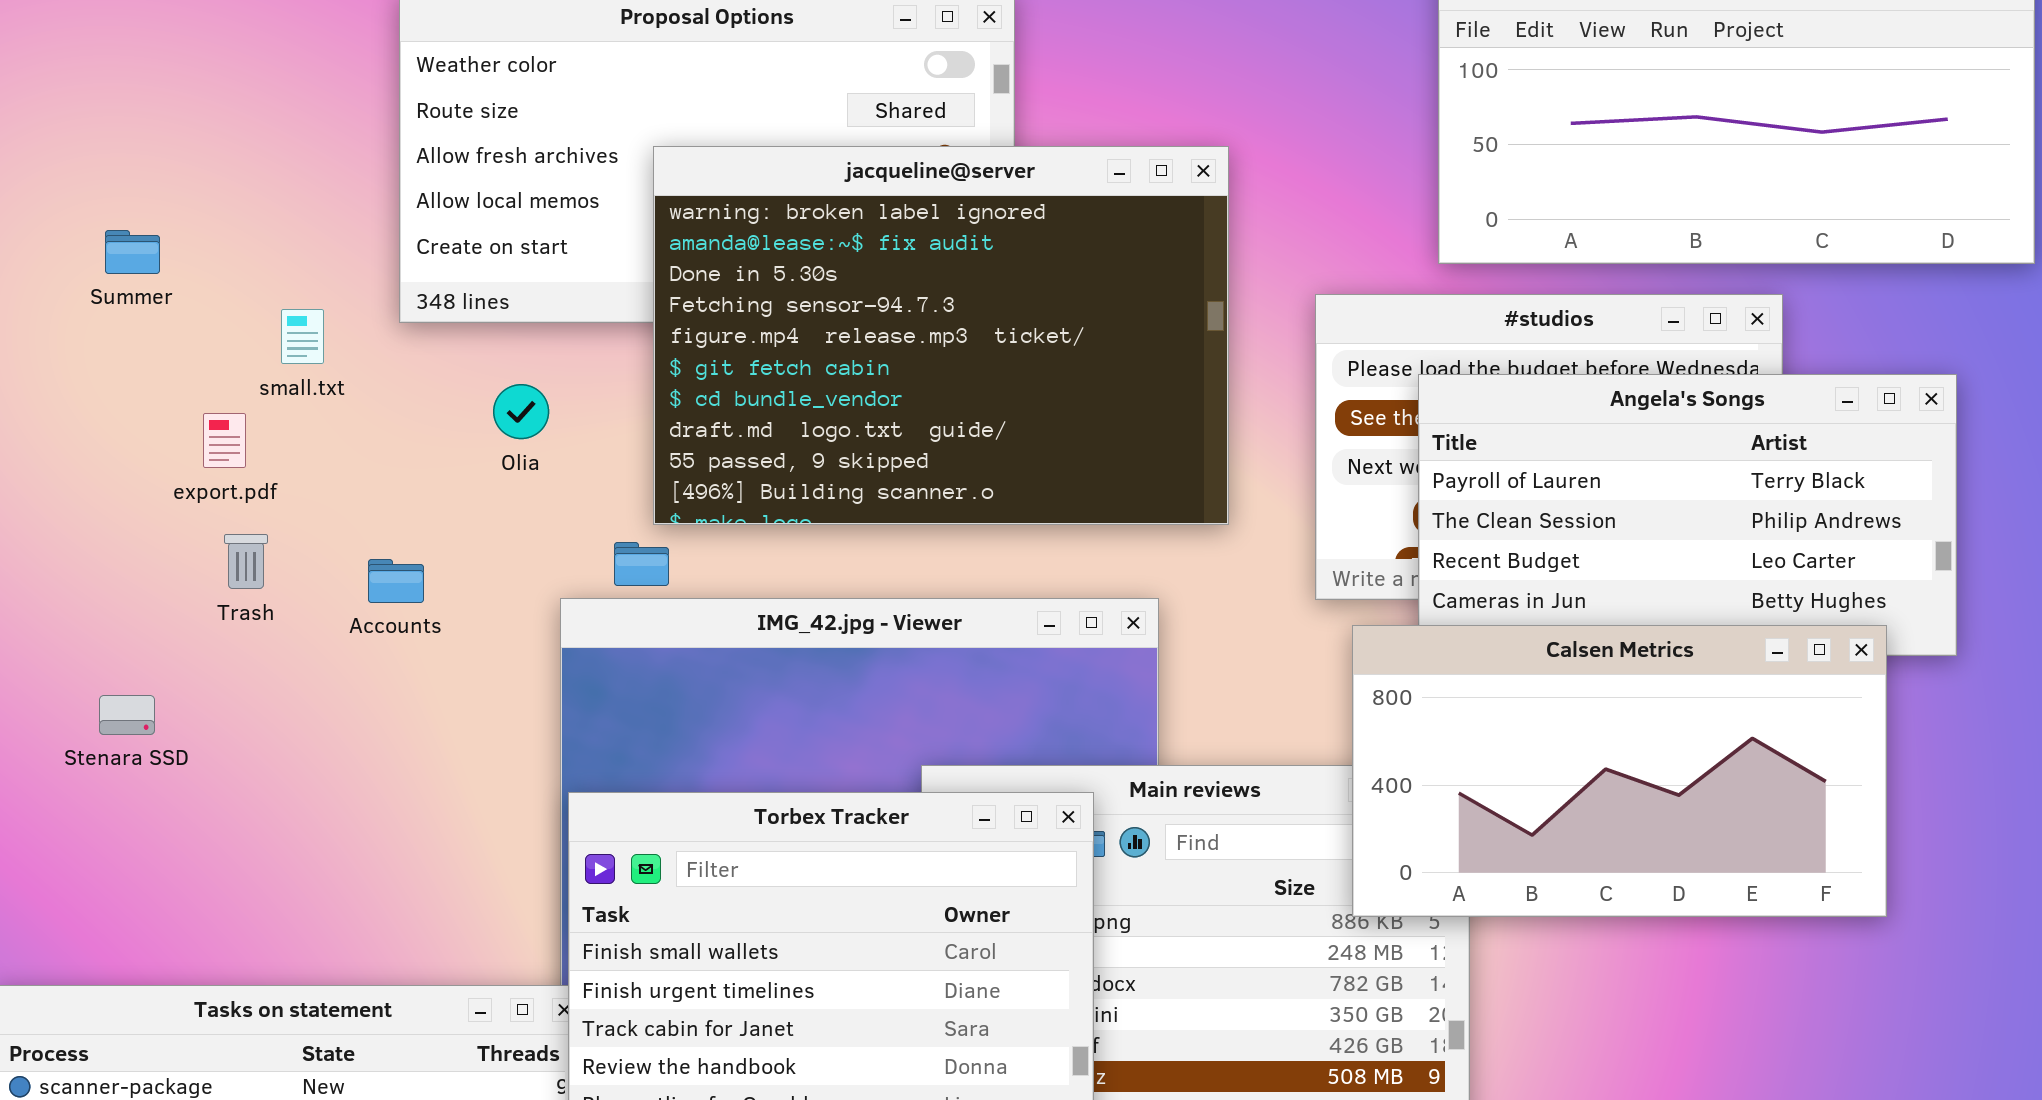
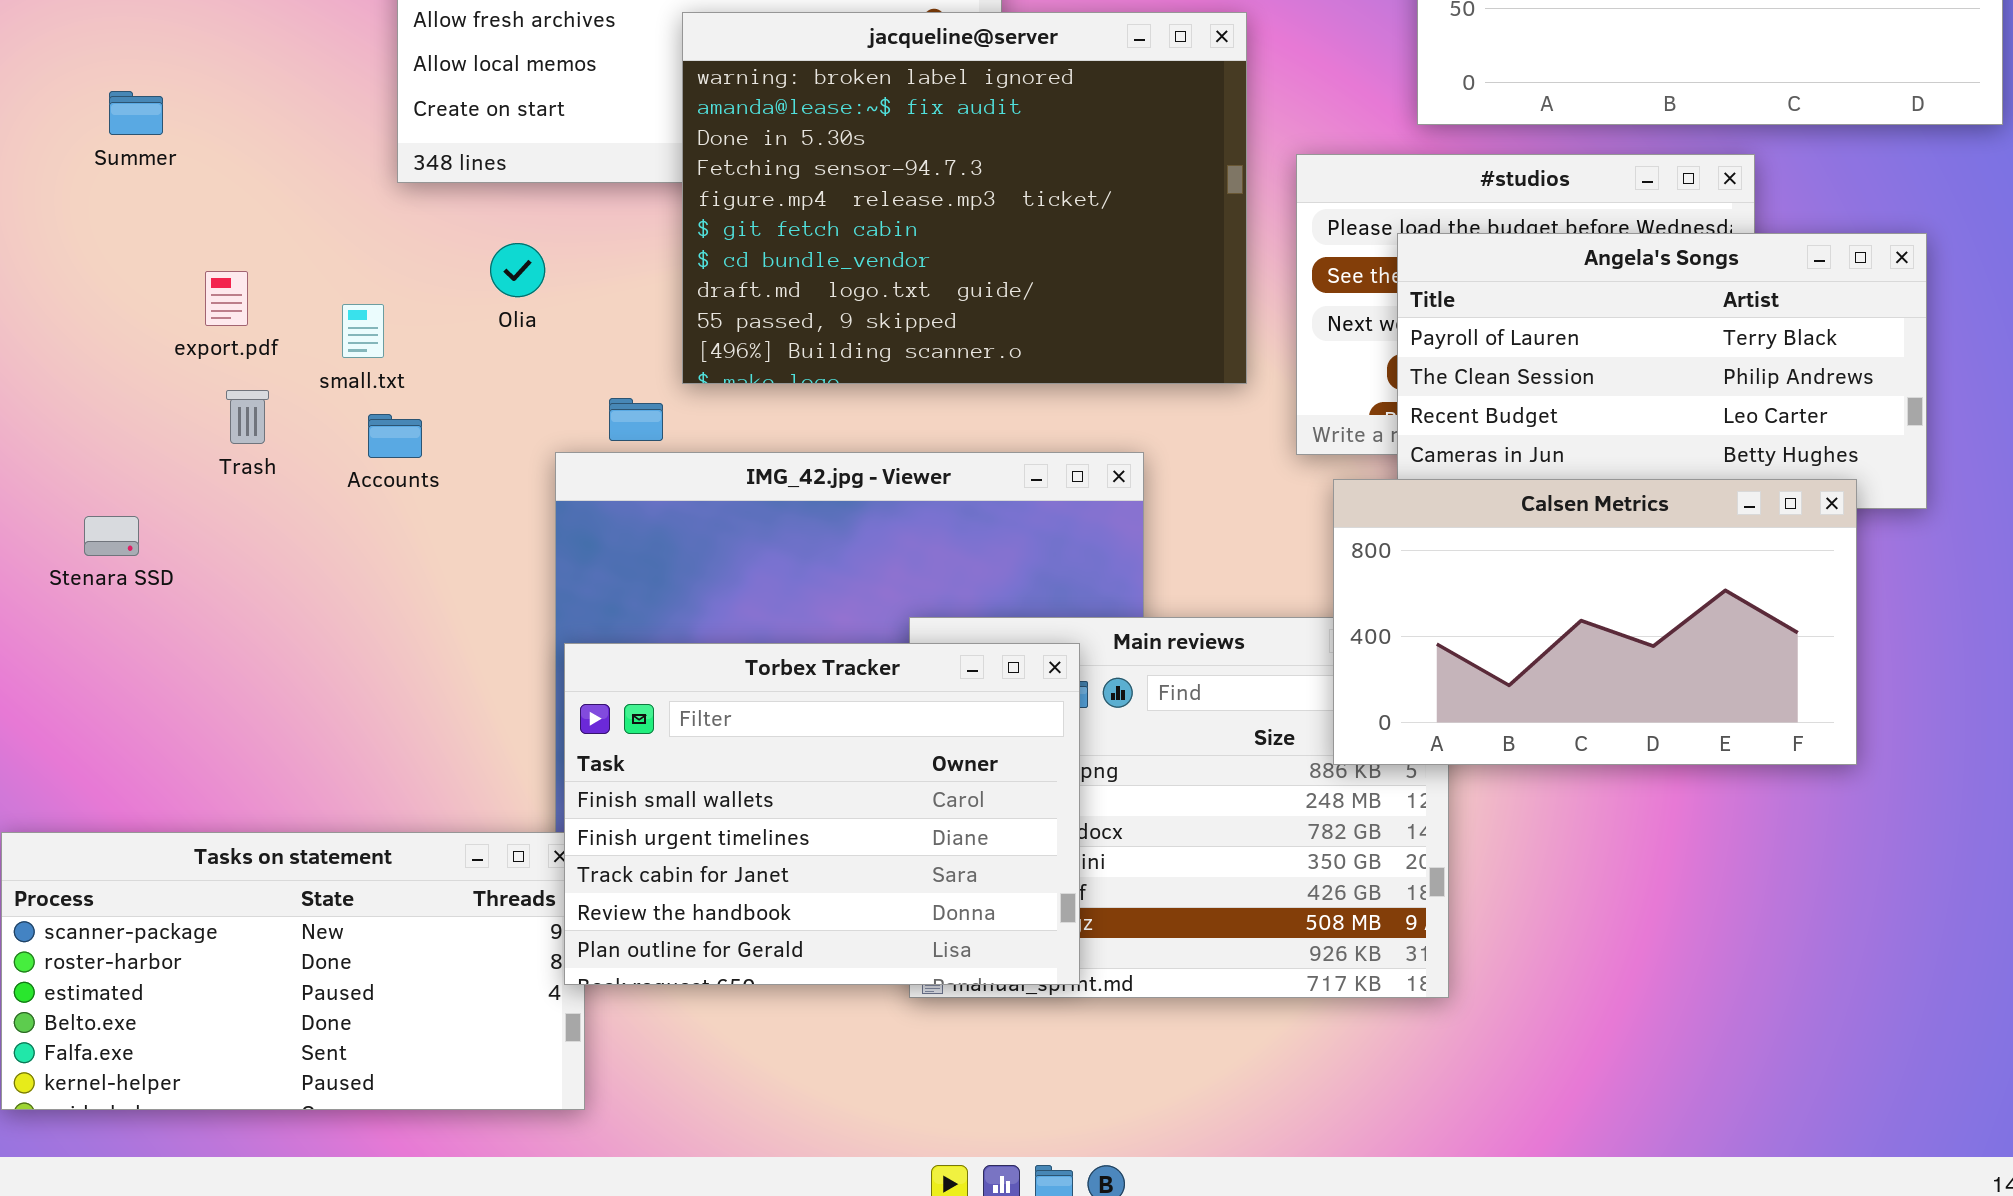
jacqueline@server: [653,146,1229,525] -> [682,12,1247,384], moved
small.txt: [281,309,324,364] -> [342,304,384,358], moved
Stenara SSD: [99,695,155,735] -> [84,516,139,556], moved

